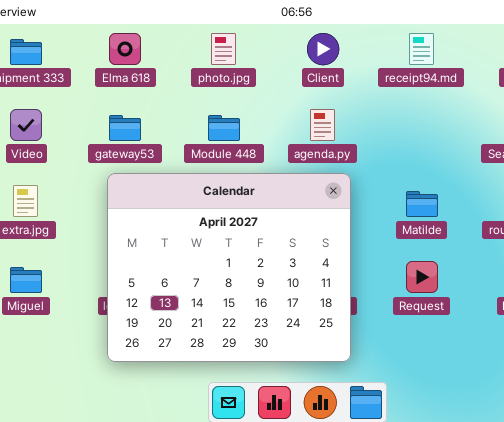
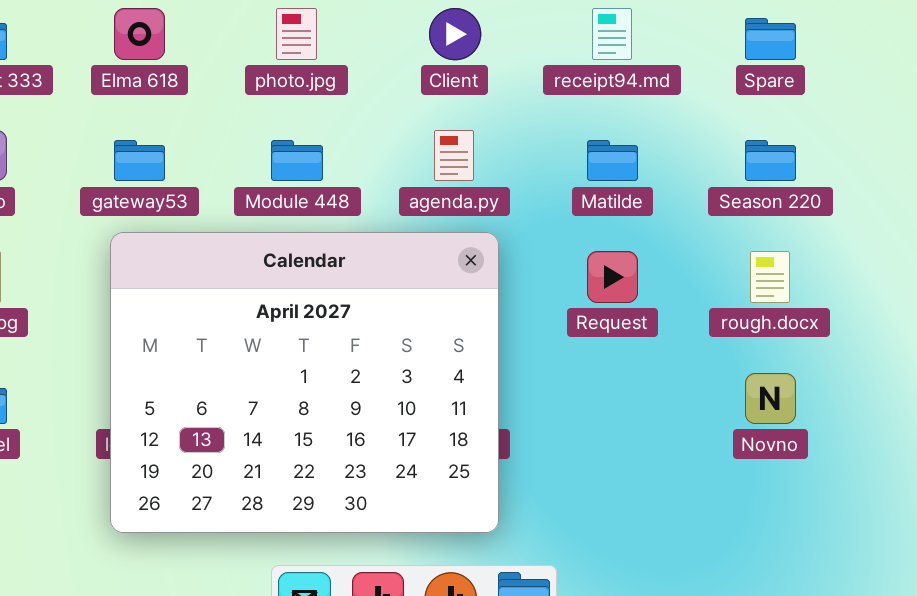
Matilde: [406,191,438,217] -> [587,140,638,181], moved
Request: [406,261,438,293] -> [587,251,638,303], moved

